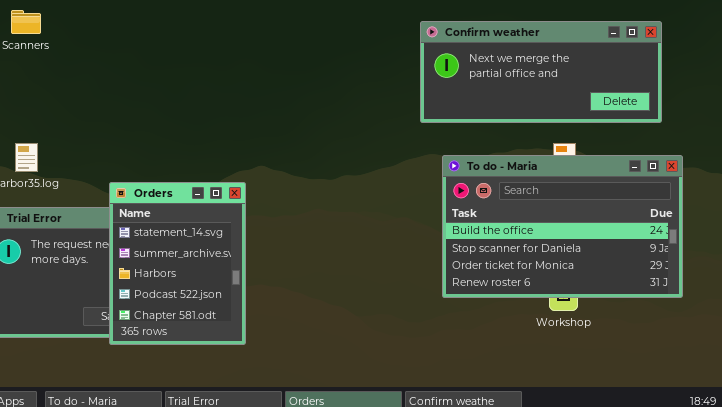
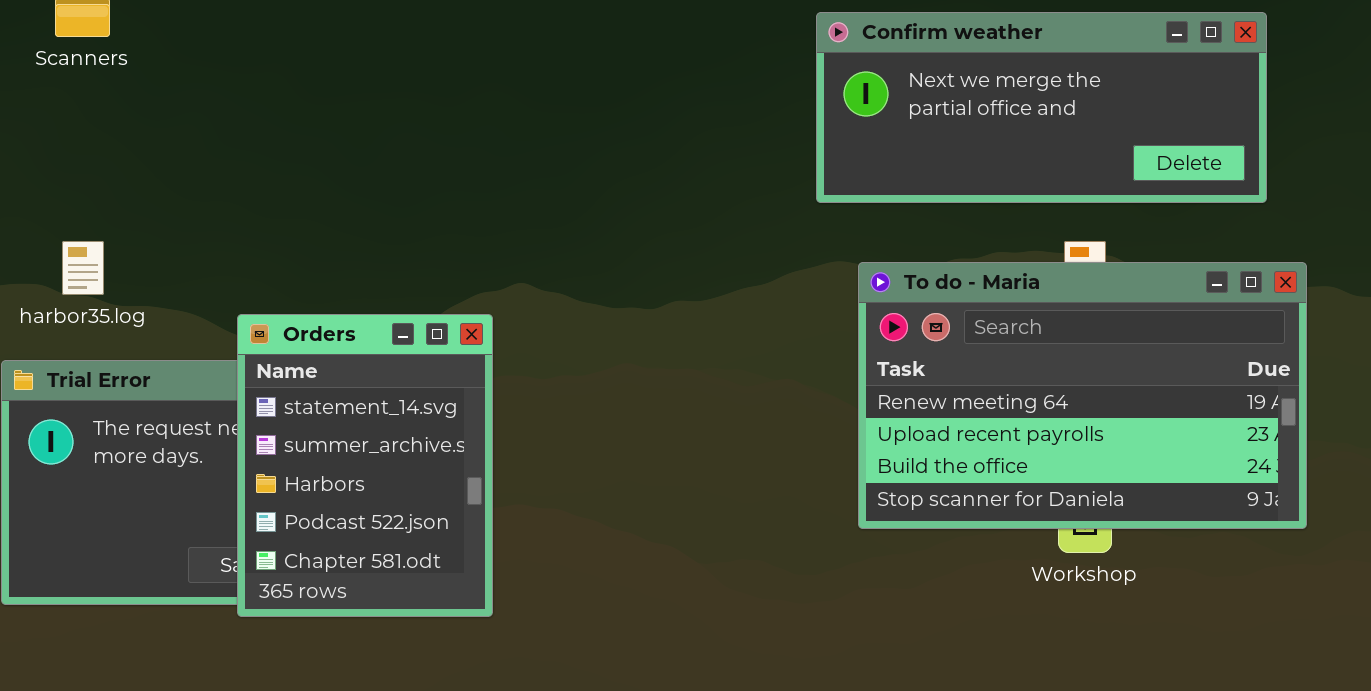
To do - Maria: [442,155,683,298] -> [858,262,1307,529], scrolled up 2 rows

